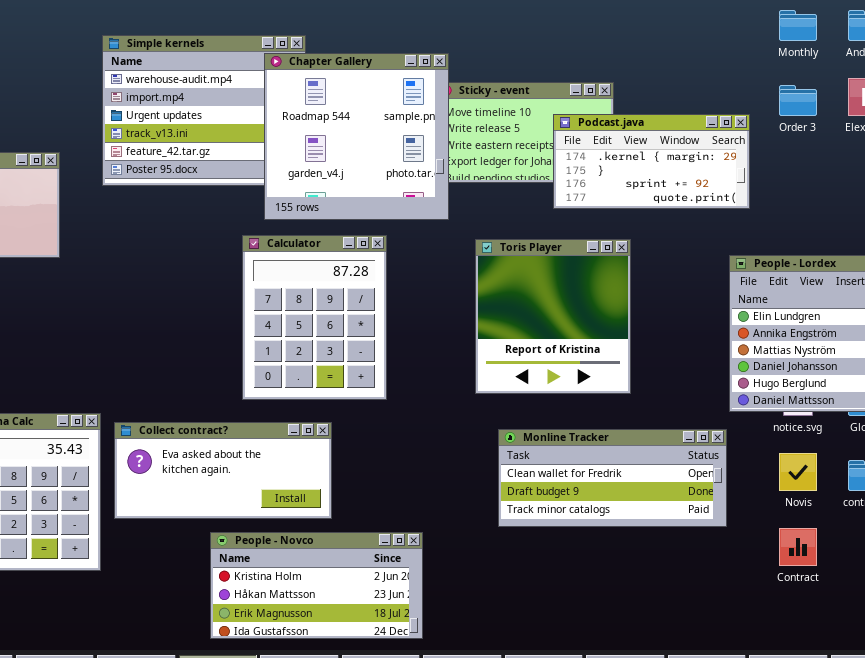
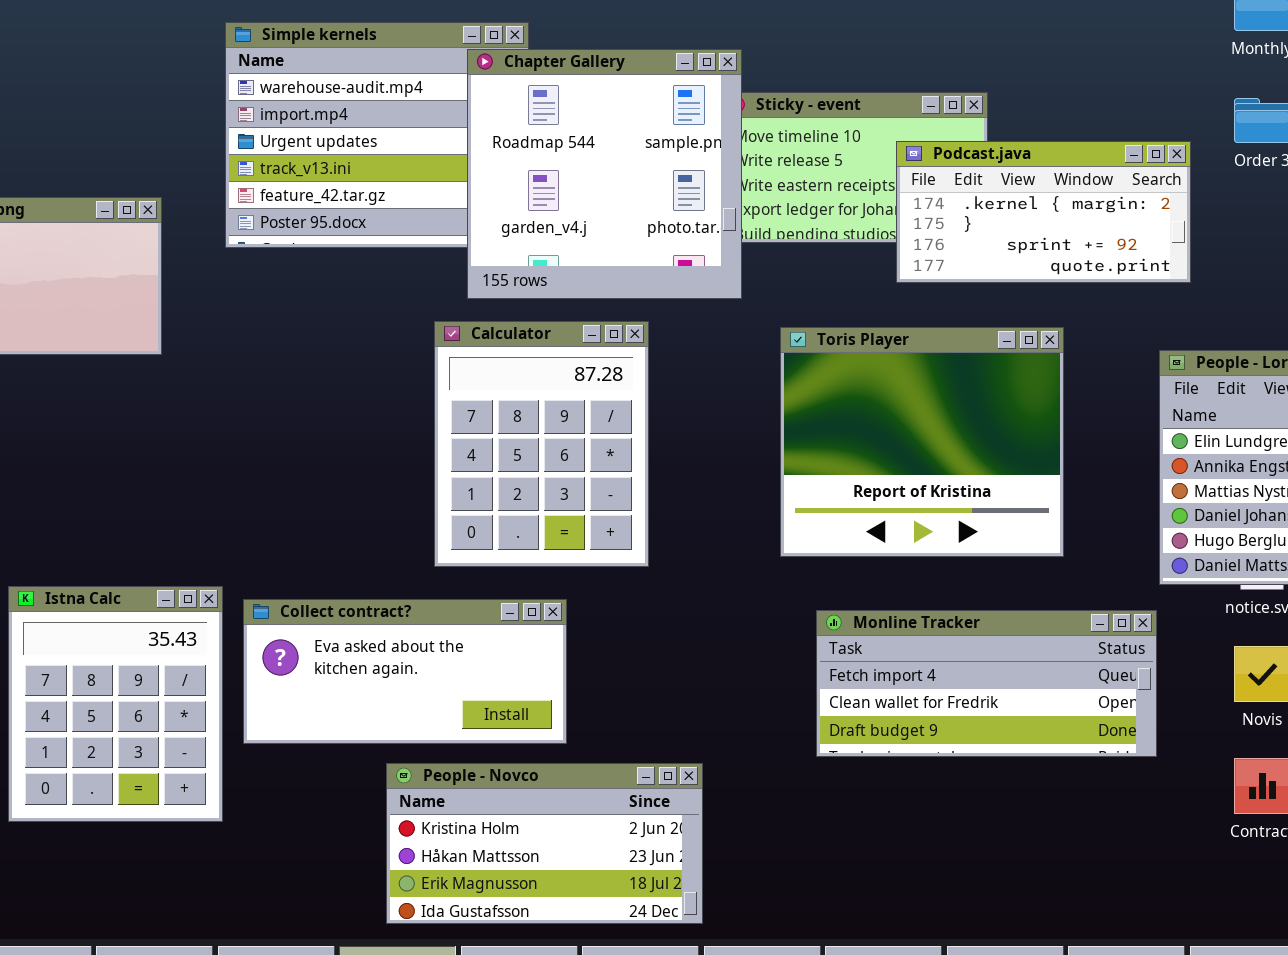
Toris Player: [475,239,631,394] -> [780,327,1064,557], resized
Monline Tracker: [498,429,727,527] -> [816,610,1157,757], scrolled up 1 row

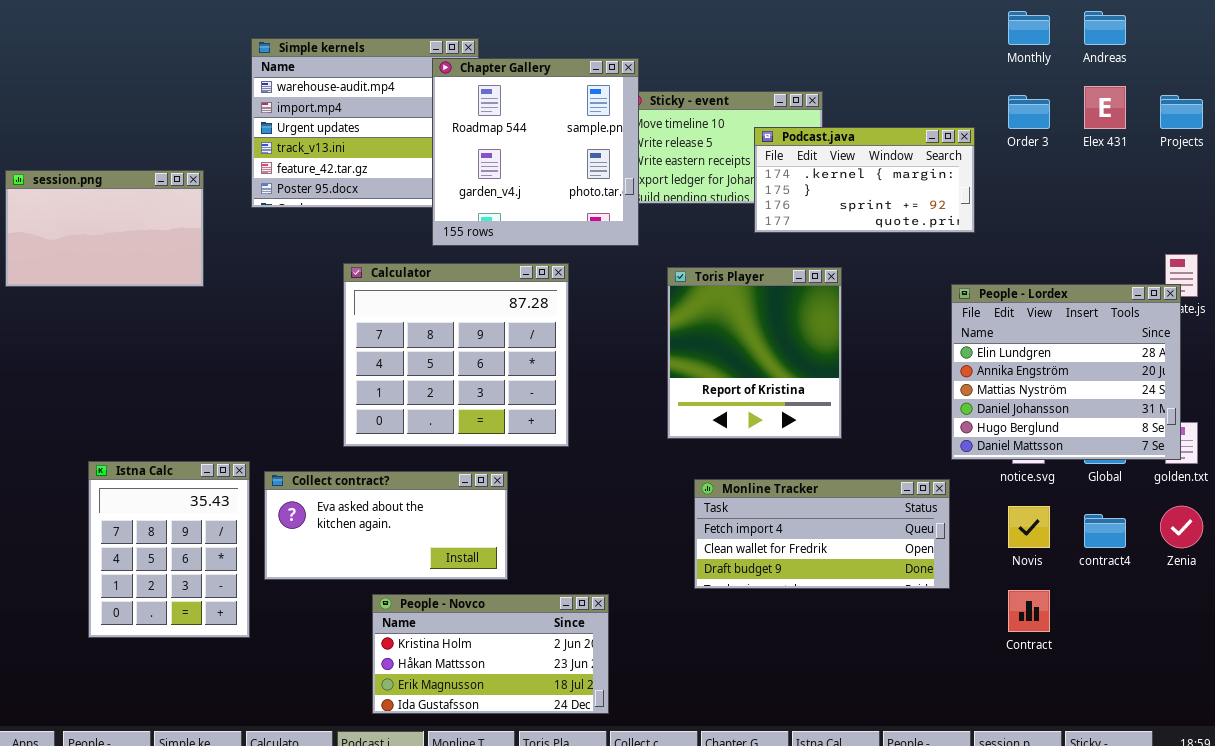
Calculator: [434,321,649,567] -> [343,263,569,447], resized
Toris Player: [780,327,1064,557] -> [667,267,842,439], resized

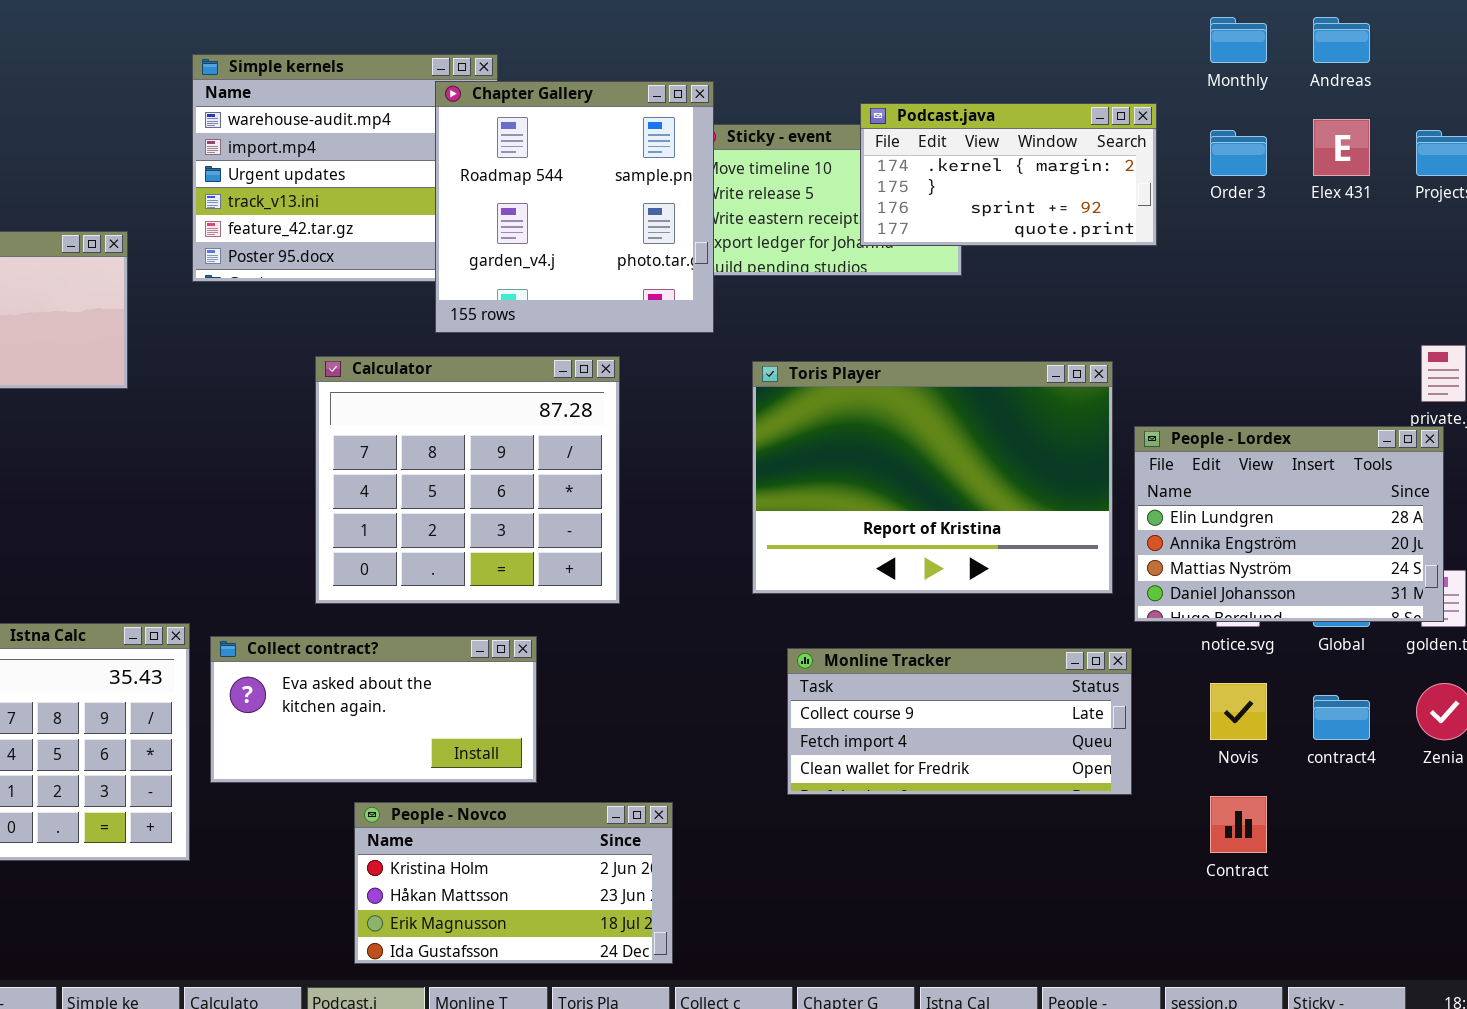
Podcast.java: [754,127,975,233] -> [860,103,1157,246], moved
Toris Player: [667,267,842,439] -> [752,361,1113,594], resized
People - Lordex: [951,284,1181,460] -> [1134,426,1444,622], resized
Monline Tracker: [694,479,950,589] -> [787,648,1132,795], scrolled up 1 row

